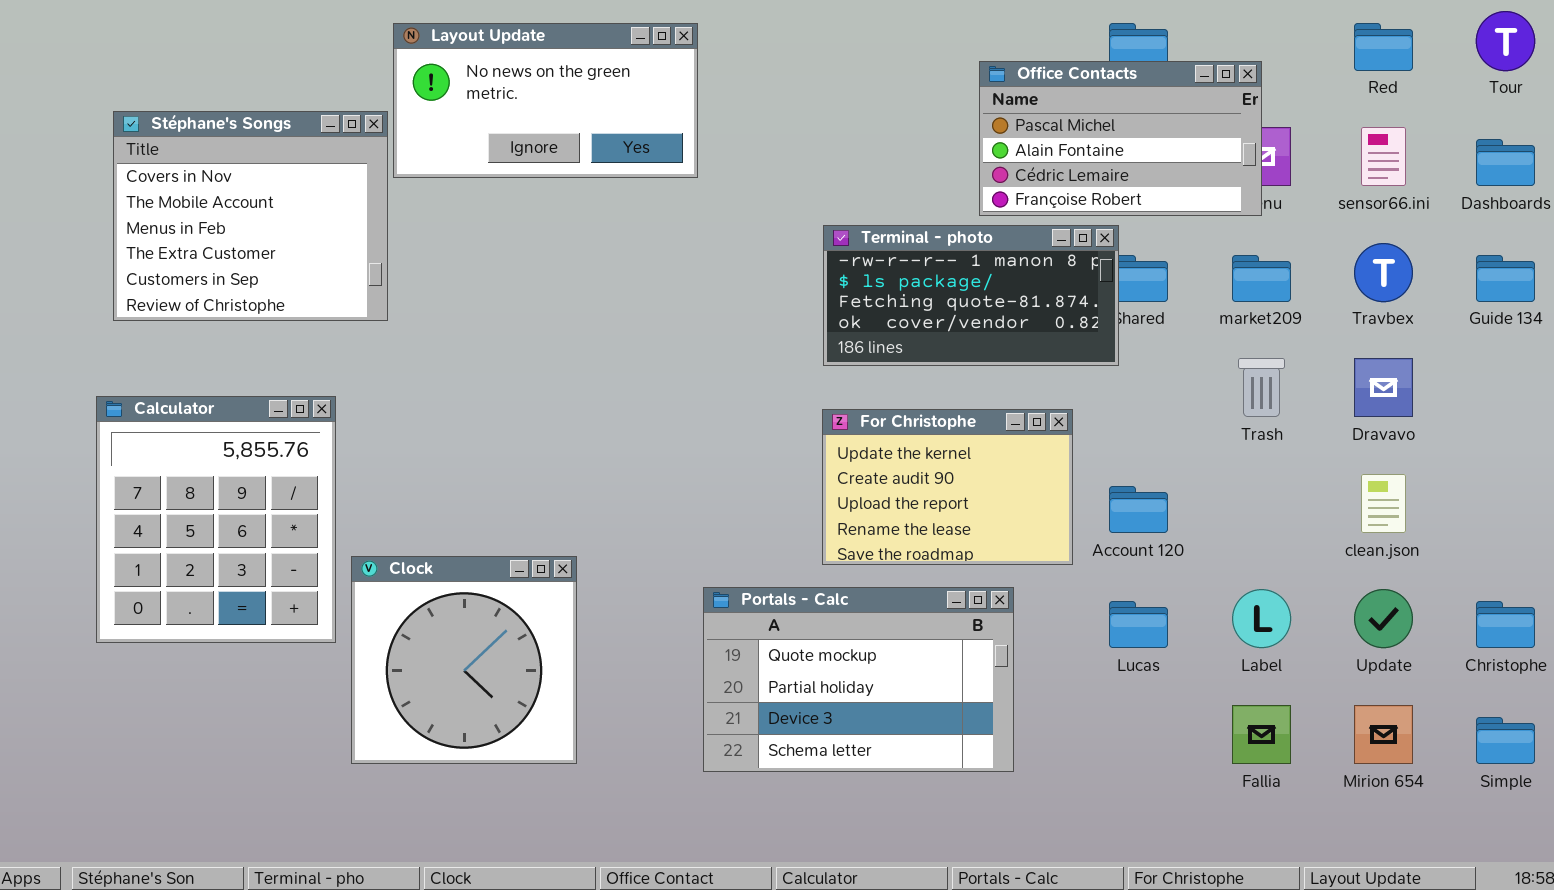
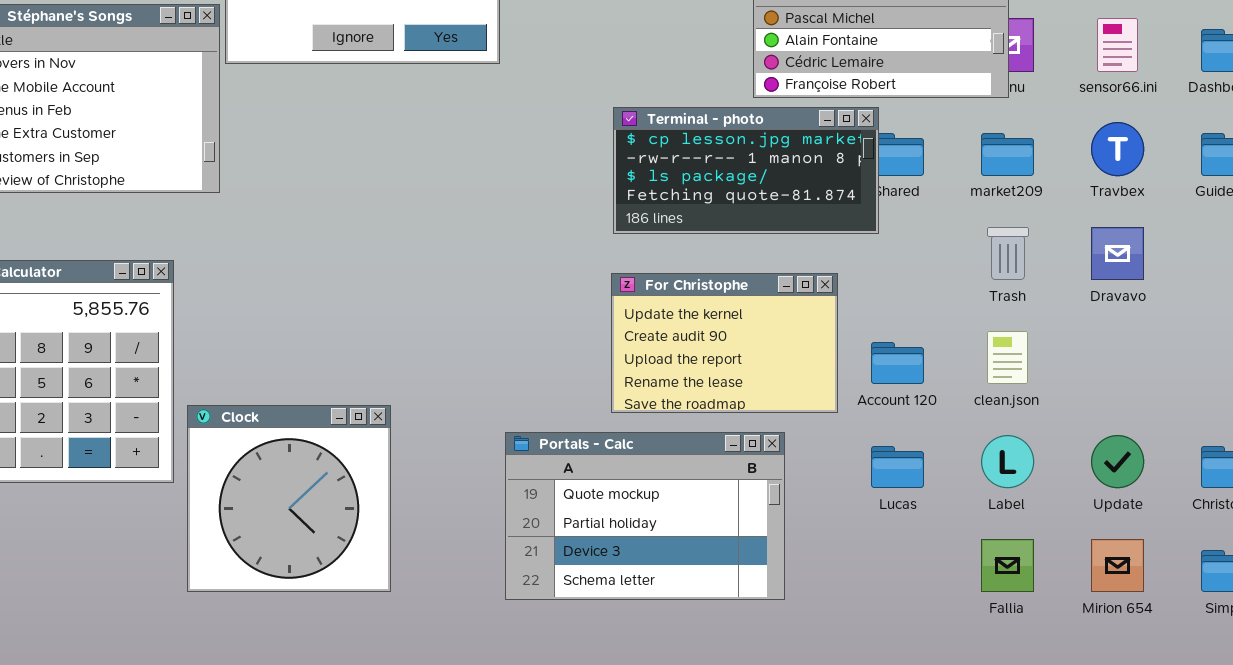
Terminal - photo: [823,225,1119,366] -> [613,107,879,234], scrolled up 1 row
clean.json: [1361,474,1406,533] -> [987,331,1028,384], moved

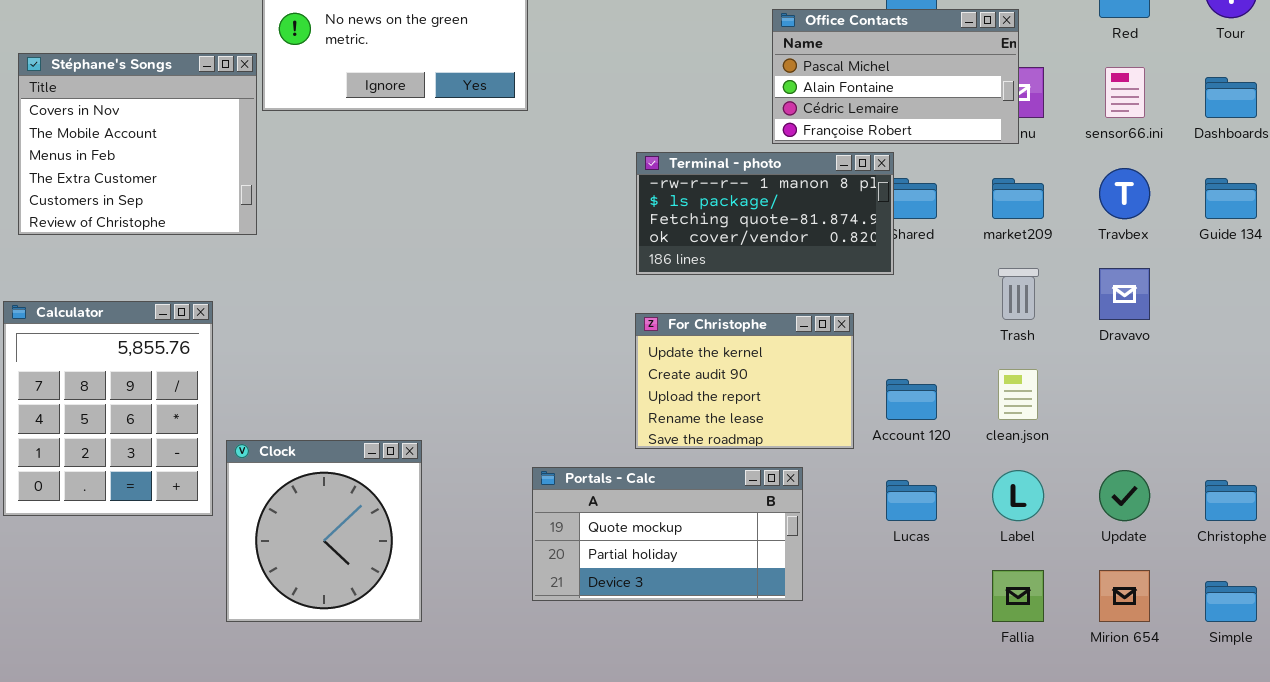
Terminal - photo: [613,107,879,234] -> [636,152,894,275], scrolled down 1 row
Portals - Calc: [505,432,785,600] -> [532,467,803,601], resized

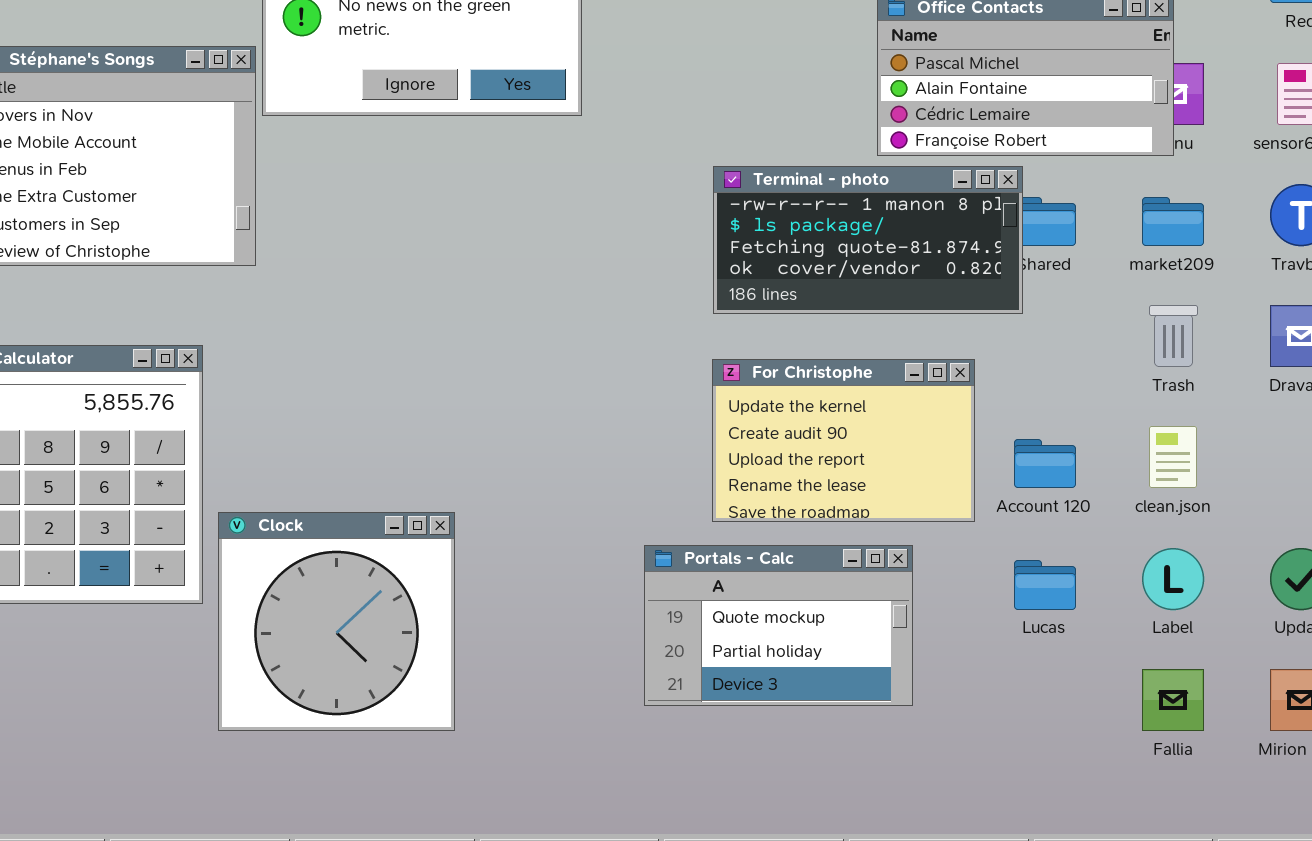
Portals - Calc: [532,467,803,601] -> [644,545,913,706], resized

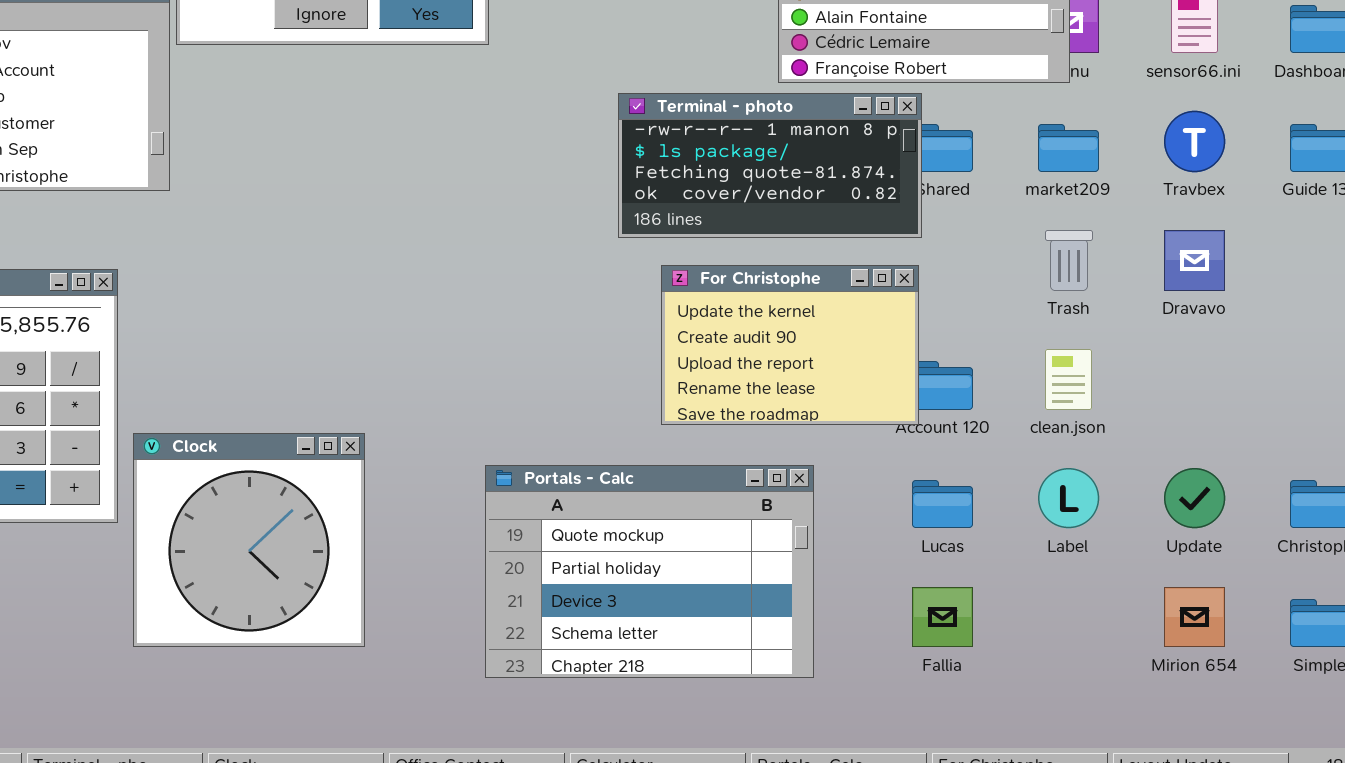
For Christophe: [712,359,975,522] -> [661,265,919,425], moved
Portals - Calc: [644,545,913,706] -> [485,465,814,678], resized
Fallia: [1142,669,1204,731] -> [912,587,973,647], moved

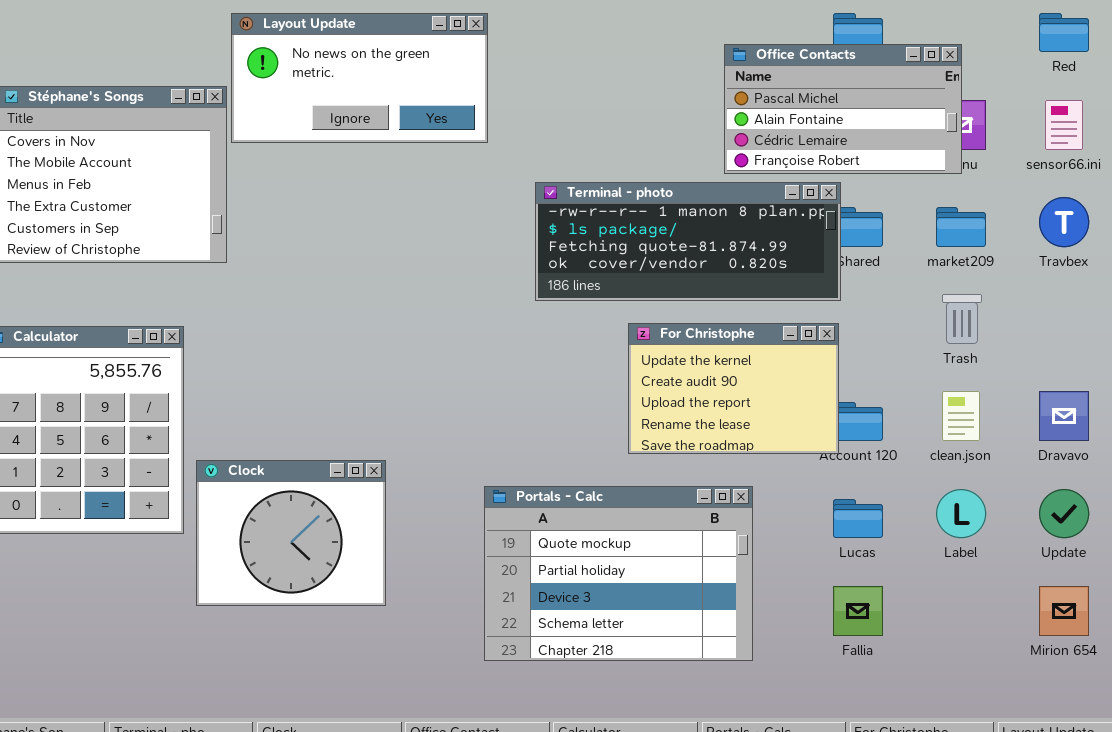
Terminal - photo: [618,93,922,238] -> [535,182,841,301], resized
Dravavo: [1164,230,1225,291] -> [1039,391,1089,441], moved
Clock: [133,433,365,647] -> [196,460,386,606], resized

